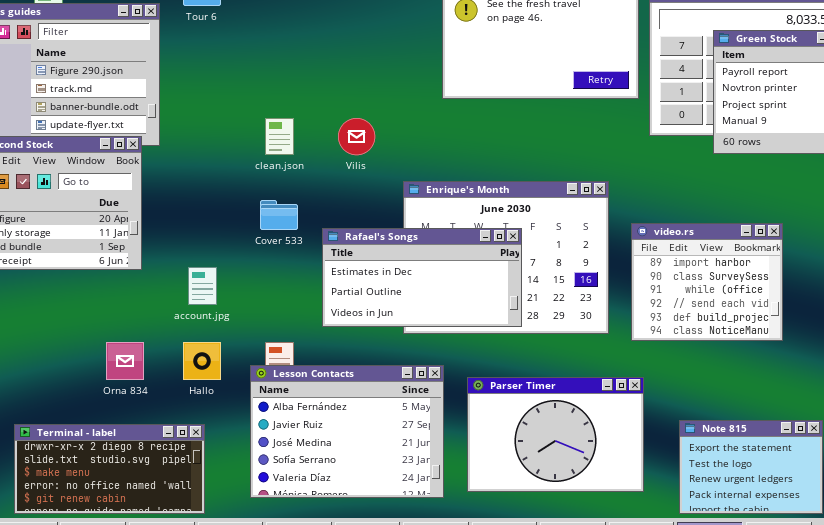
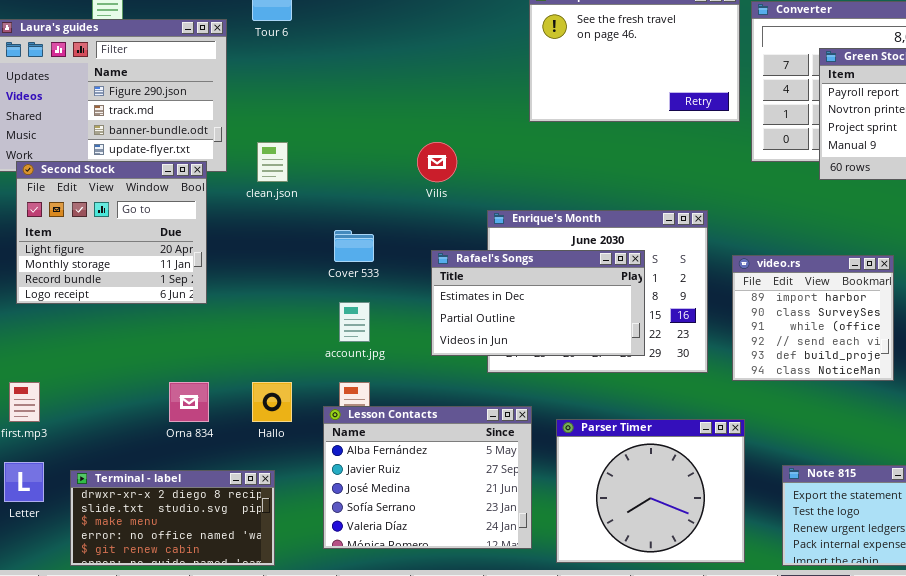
clean.json: [265,118,294,155] -> [257,142,288,182], moved
Rafael's Songs: [322,228,522,327] -> [431,250,645,356], moved
account.jpg: [188,267,217,305] -> [339,302,370,342], moved
Parser Timer: [467,377,644,492] -> [556,419,745,563], resized

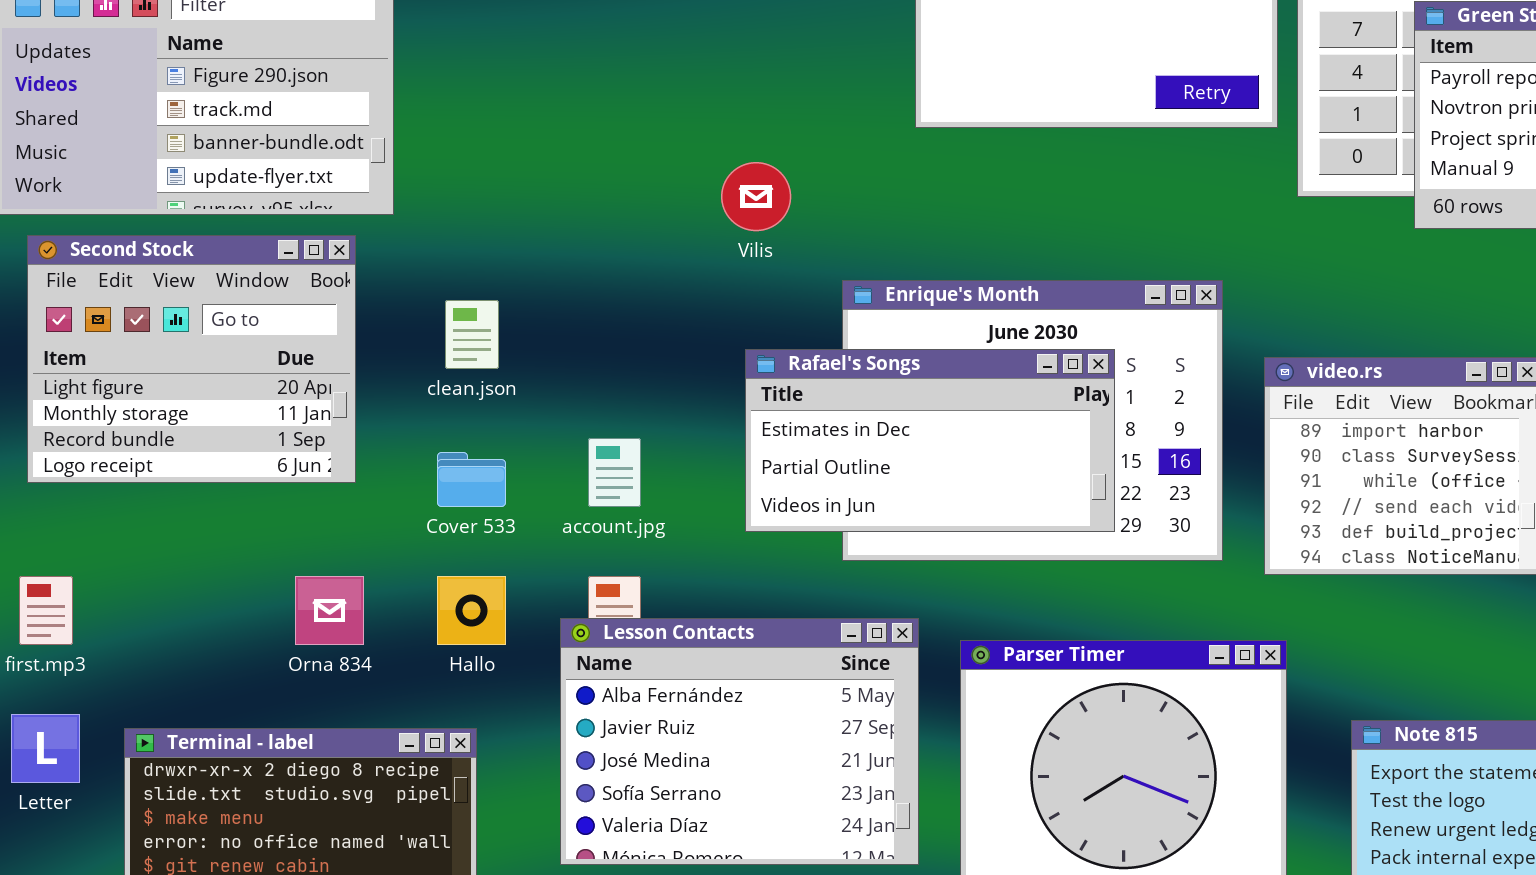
clean.json: [257,142,288,182] -> [445,300,499,369], moved
Second Stock: [16,161,207,304] -> [27,235,356,483], moved
Cover 533: [334,230,374,262] -> [437,452,506,507], moved

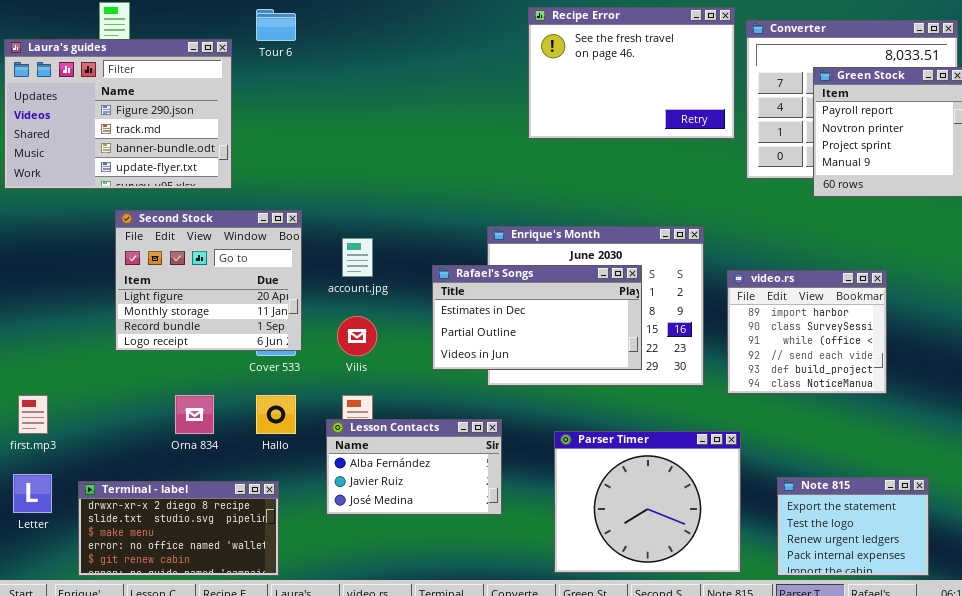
Vilis: [721,162,791,231] -> [337,316,377,356], moved
Second Stock: [27,235,356,483] -> [115,210,302,351], moved
account.jpg: [588,438,641,507] -> [342,238,373,277], moved
Lesson Contacts: [560,618,919,865] -> [326,419,502,515], resized

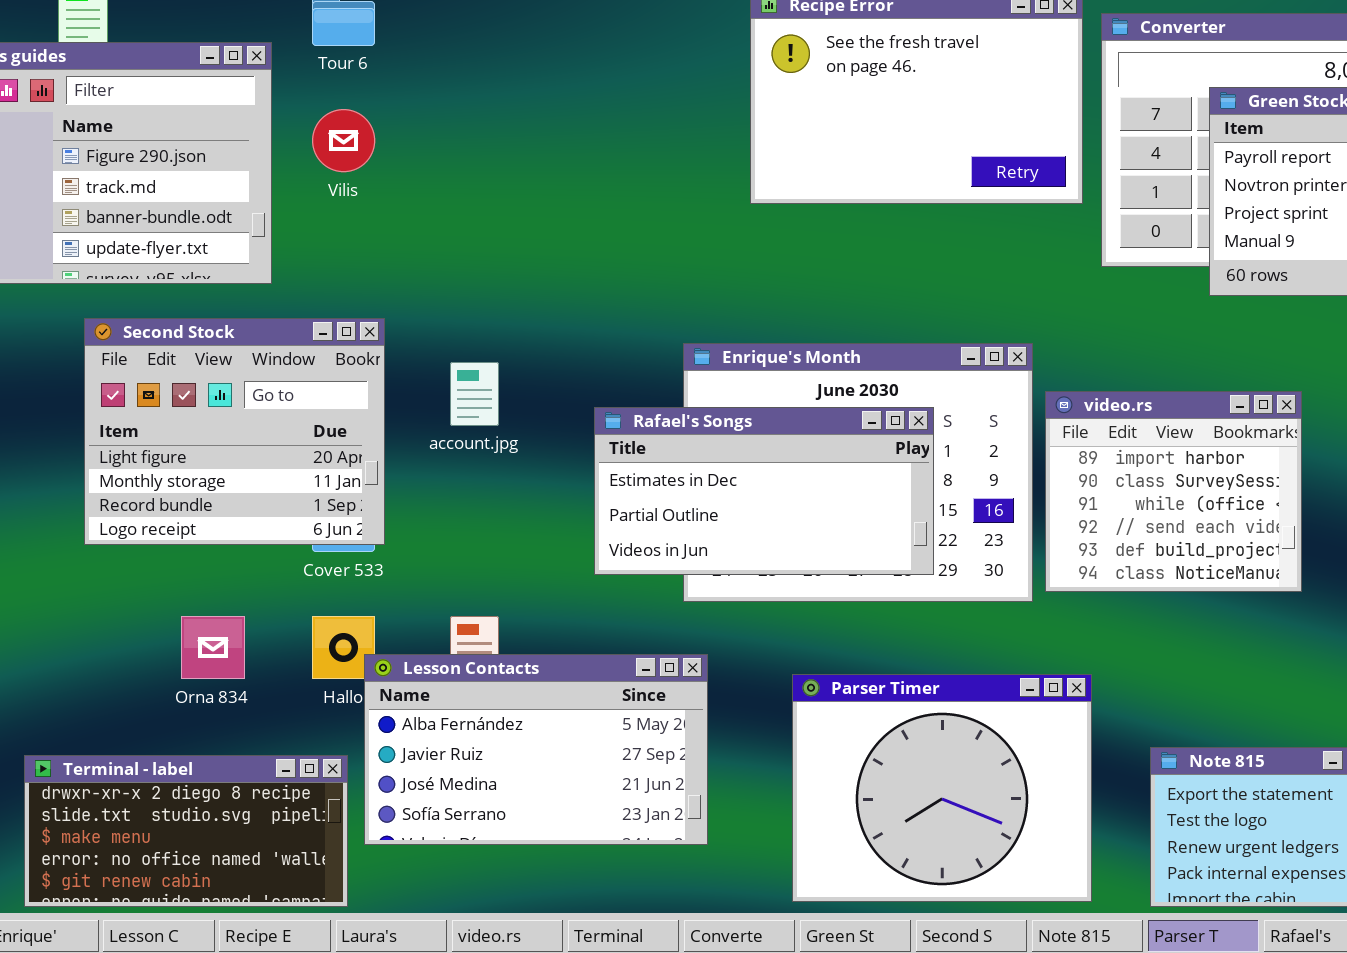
video.rs: [727,270,887,394] -> [1045,391,1302,592], moved
Vilis: [337,316,377,356] -> [312,109,375,172], moved
Lesson Contacts: [326,419,502,515] -> [364,654,708,845], resized

